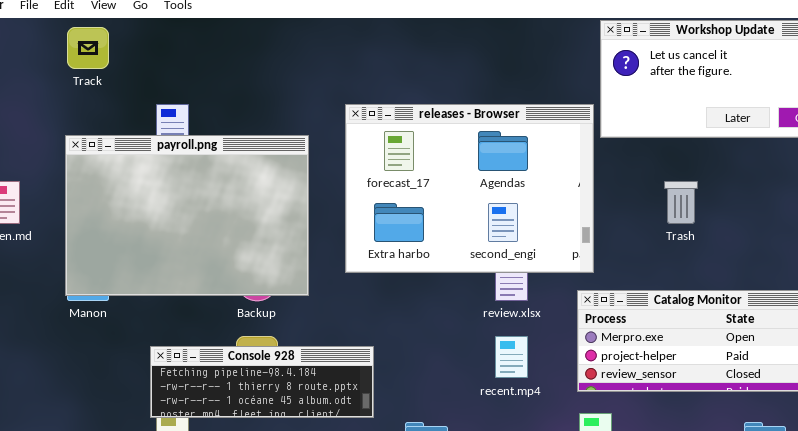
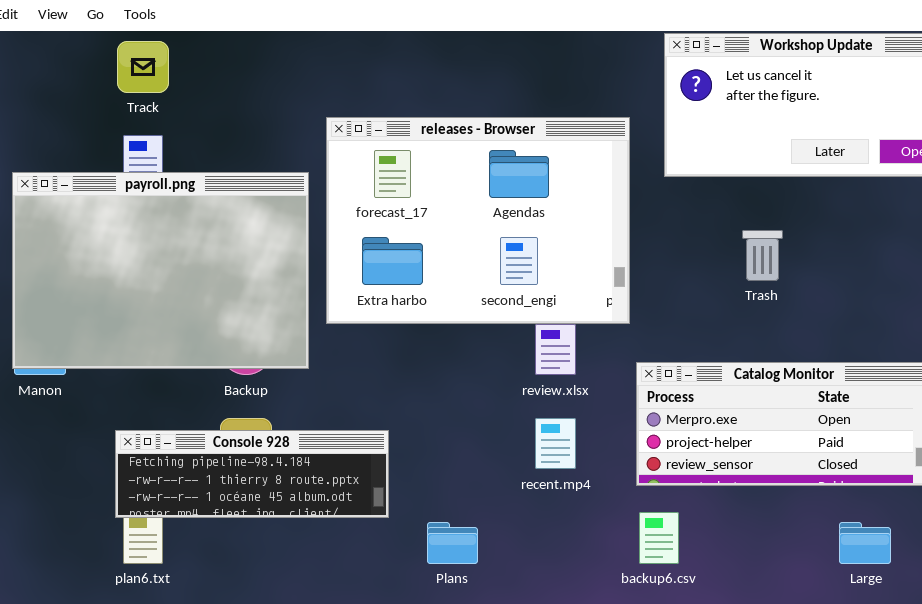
Track: [67,27,109,69] -> [117,41,169,93], moved
releases - Browser: [345,104,594,273] -> [326,117,630,324], moved

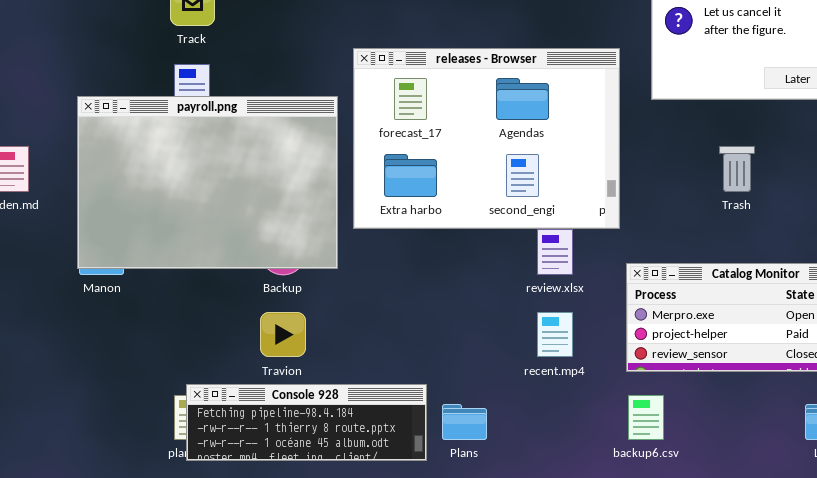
Console 928: [115,430,389,518] -> [186,384,427,461], moved

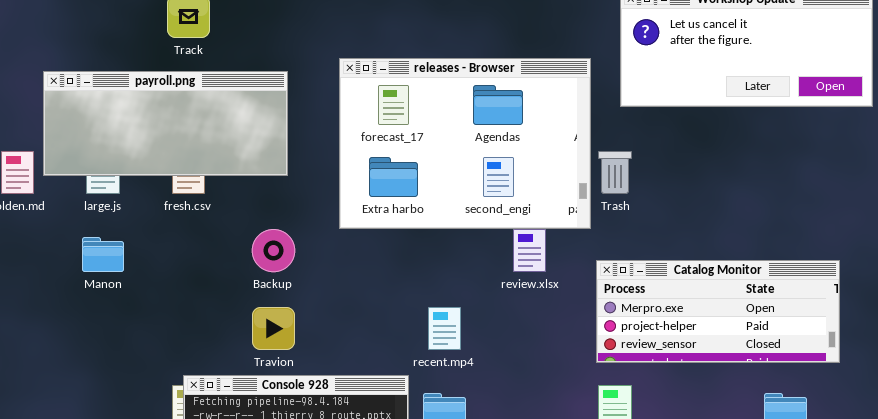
payroll.png: [77,96,338,269] -> [43,71,288,176], moved, resized
Trash: [719,146,755,192] -> [598,151,632,194], moved
recent.mp4: [537,312,573,357] -> [428,307,461,350], moved

